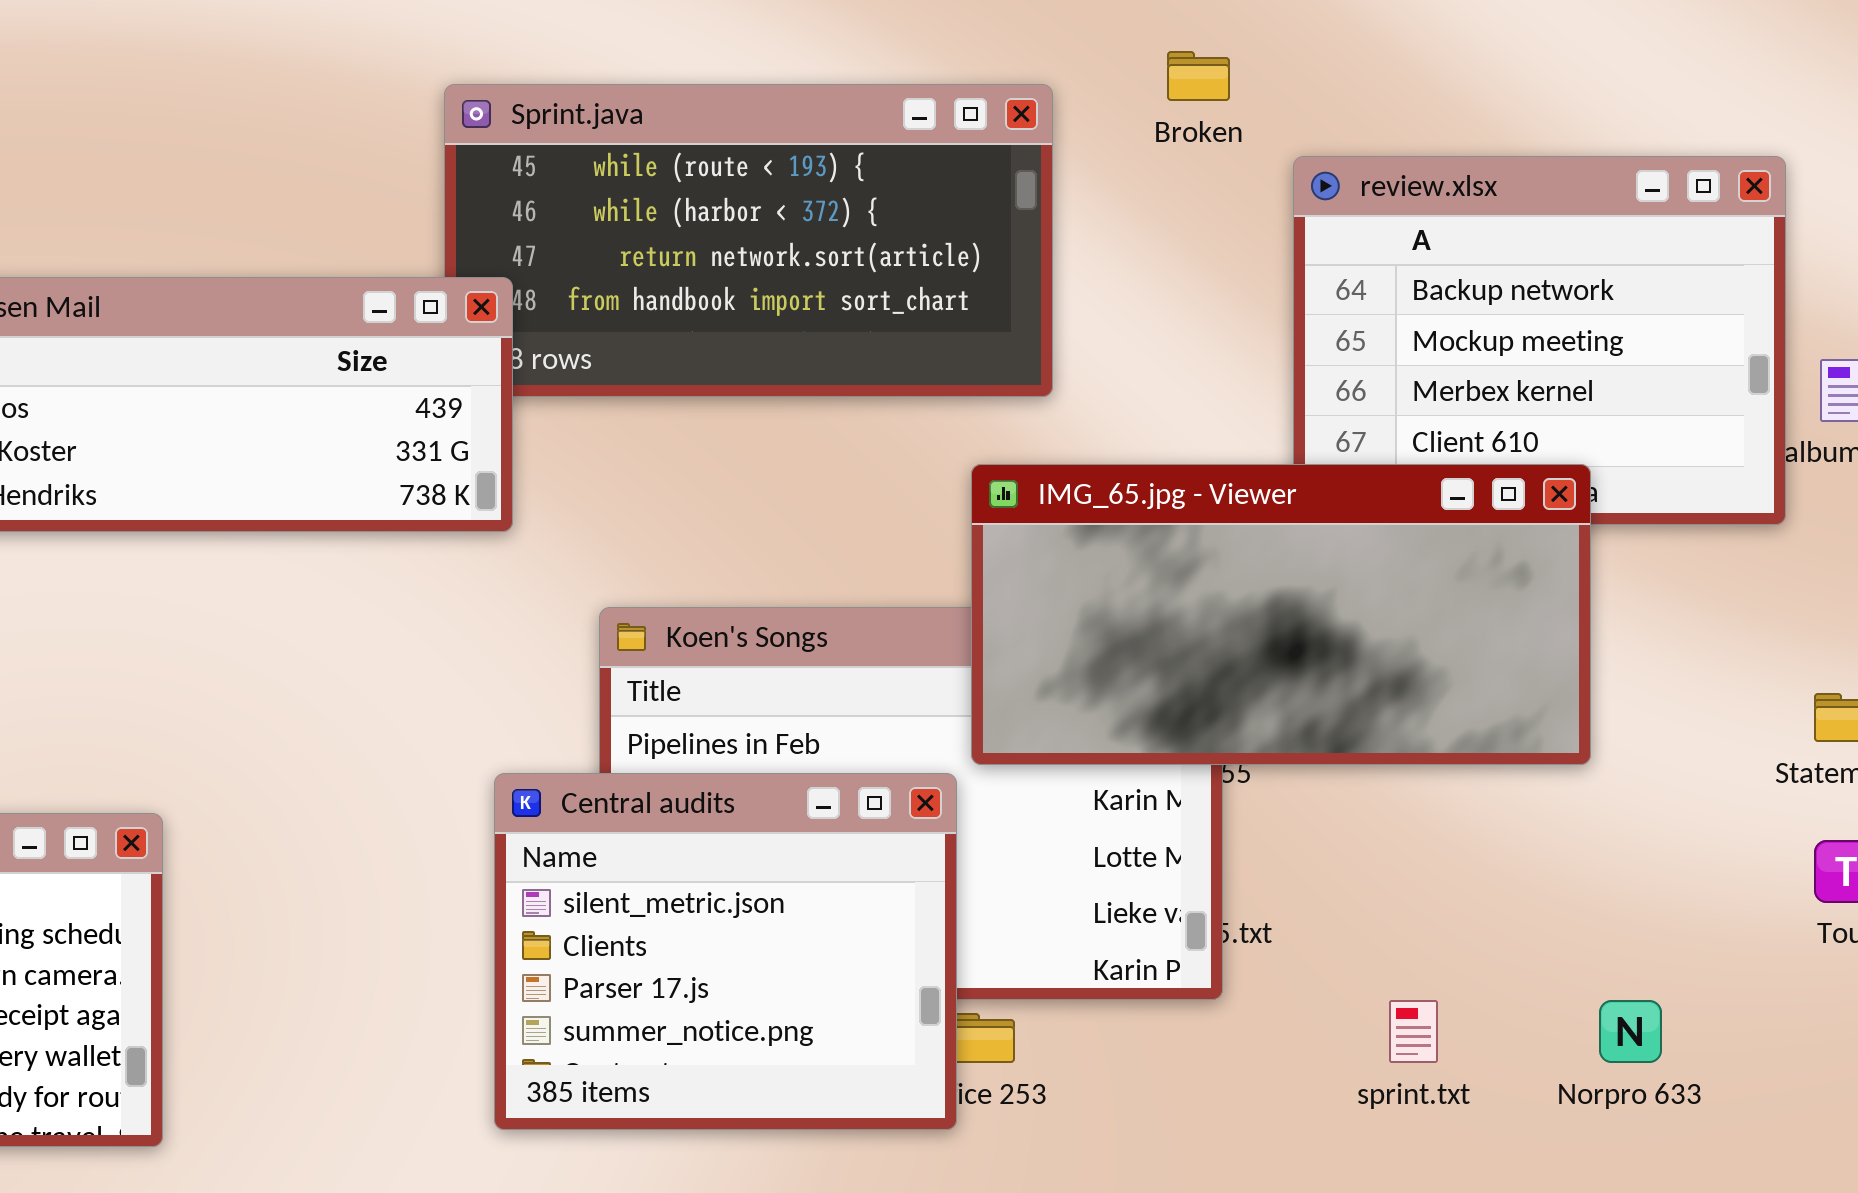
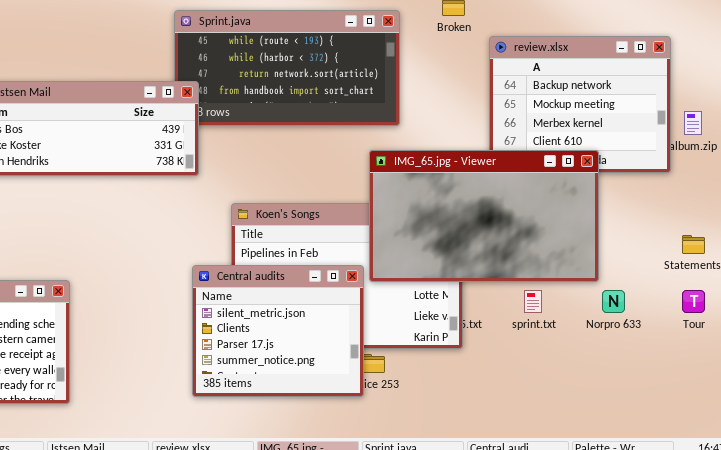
IMG_65.jpg - Viewer: [971,464,1591,765] -> [369,150,599,282], resized
sprint.txt: [1389,1000,1438,1063] -> [524,290,542,313], moved
Norpro 633: [1599,1000,1662,1063] -> [602,290,625,313], moved

